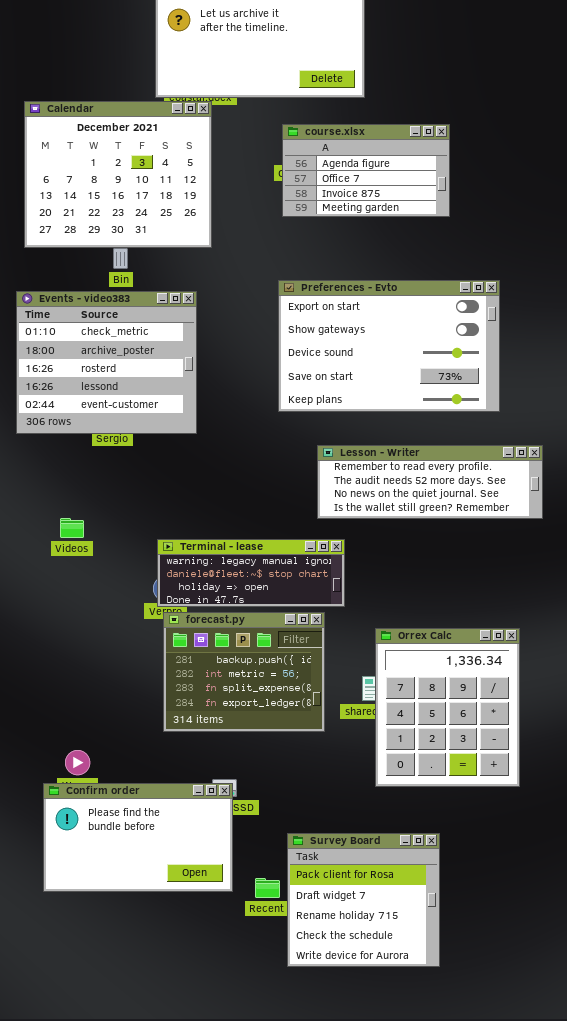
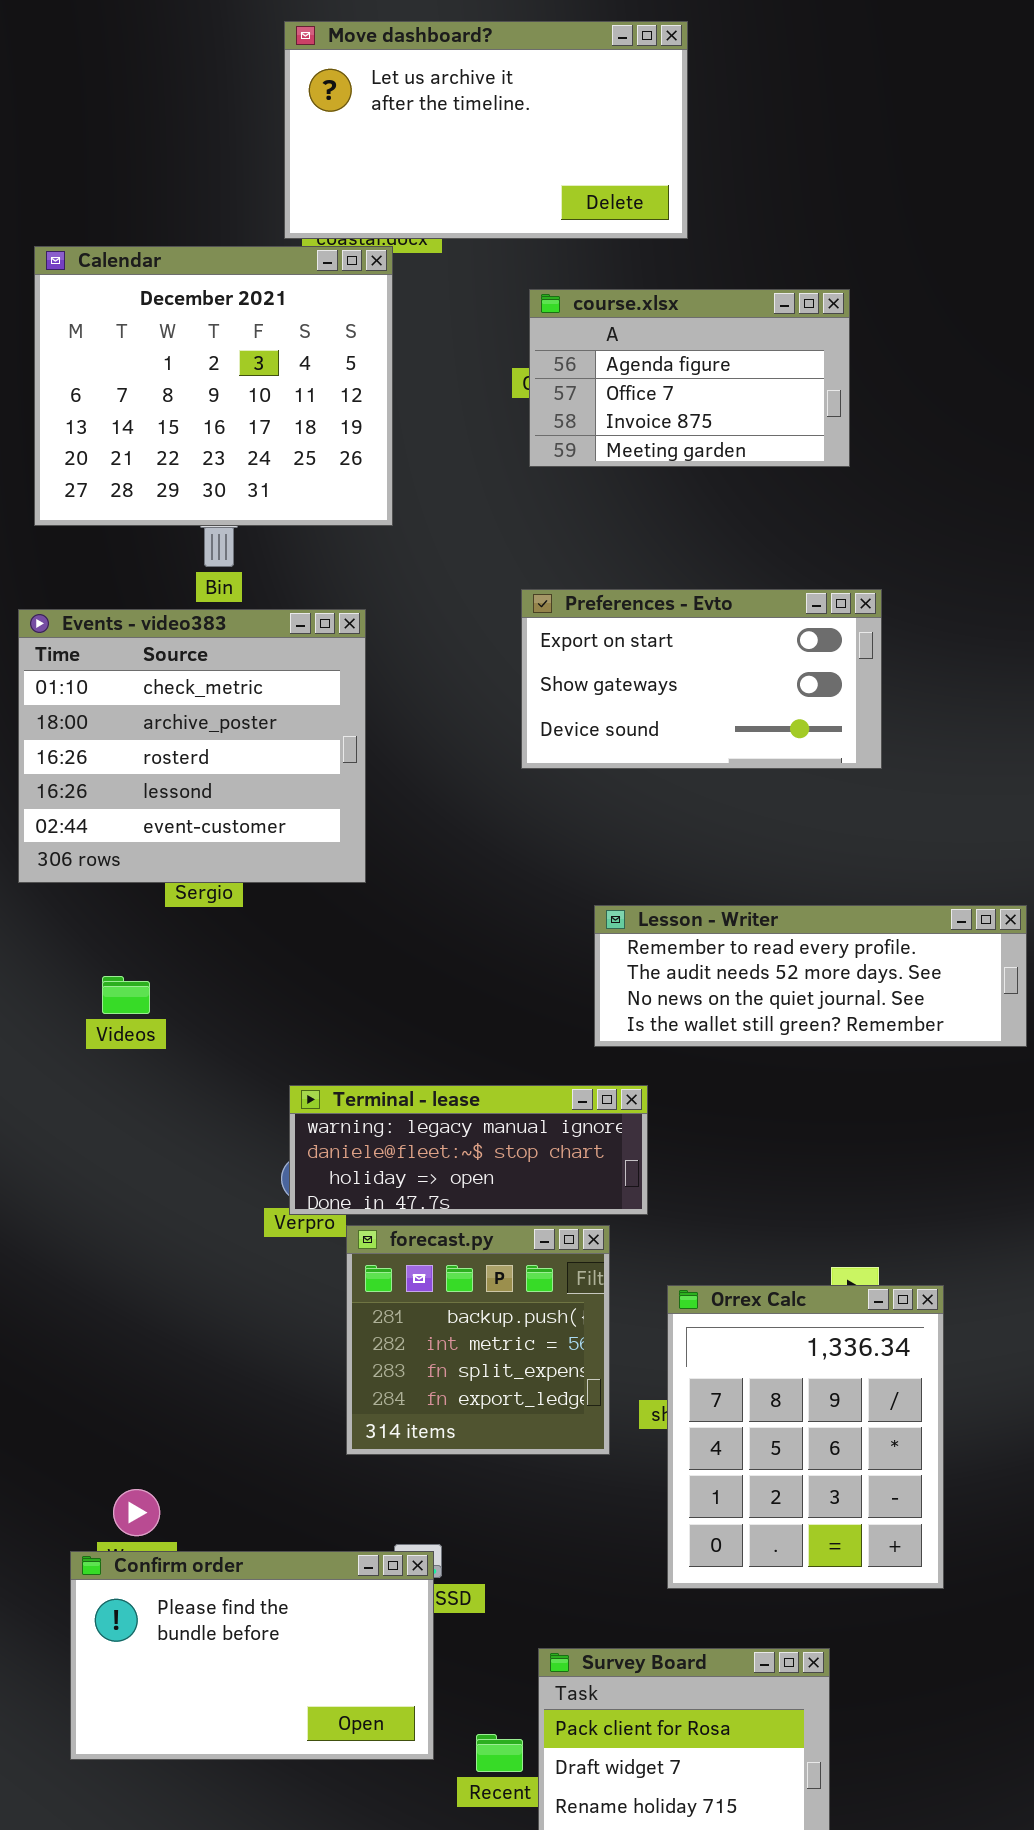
Preferences - Evto: [278,280,500,412] -> [521,589,882,769], resized
Videos: [60,518,84,538] -> [102,976,150,1014], moved
forecast.py: [163,612,325,732] -> [346,1225,610,1455], resized
Orrex Calc: [375,628,520,787] -> [667,1285,944,1589], moved

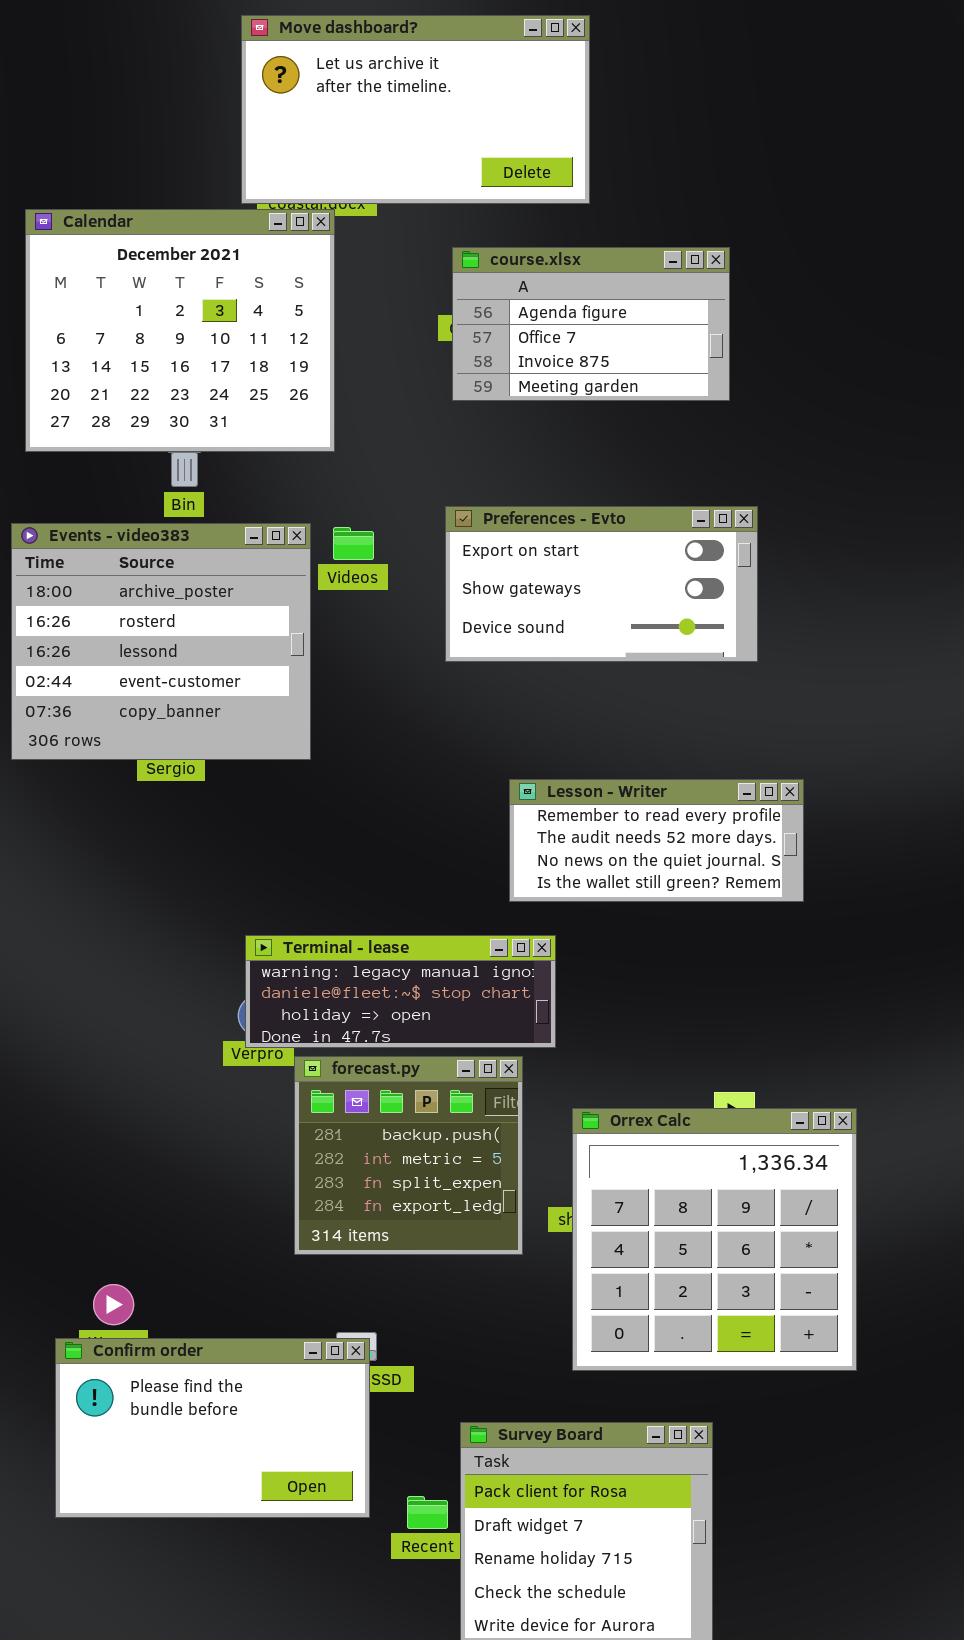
Events - video383: [18,609,366,883] -> [11,523,311,760], scrolled down 1 row
Lesson - Writer: [594,905,1027,1047] -> [509,779,804,902], resized
Videos: [102,976,150,1014] -> [333,527,374,560], moved
Orrex Calc: [667,1285,944,1589] -> [572,1108,857,1371], resized

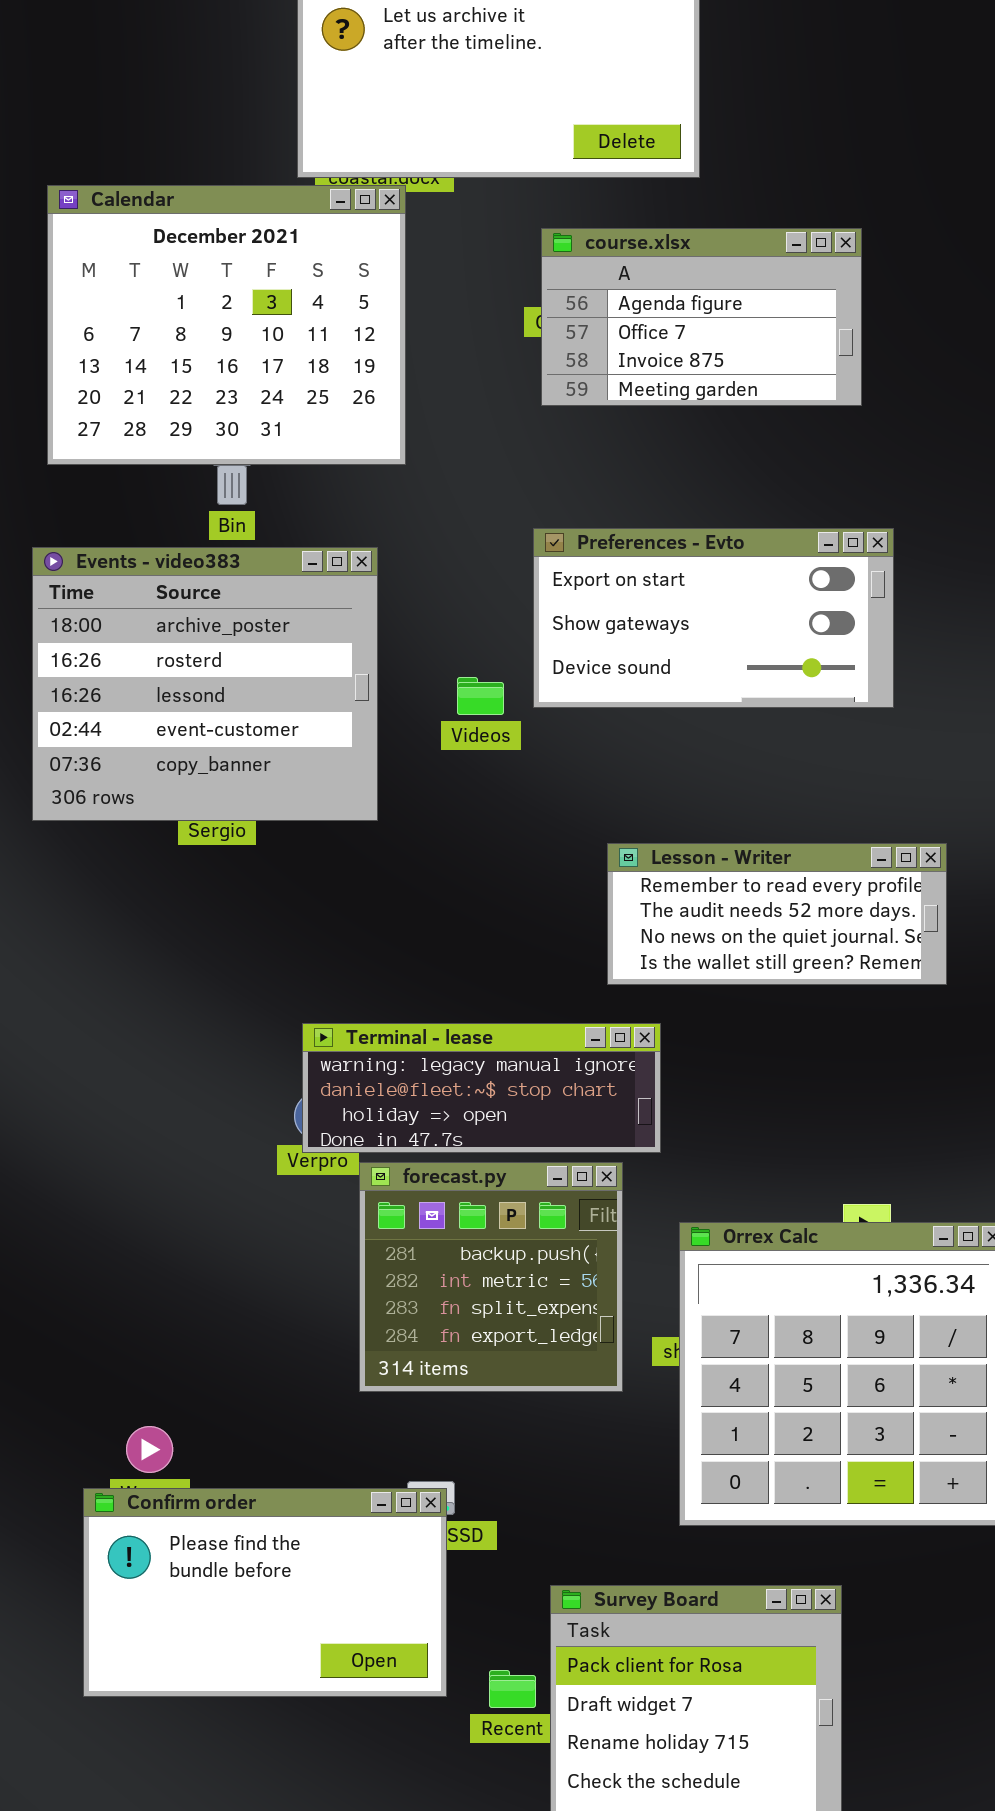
Videos: [333,527,374,560] -> [457,677,504,715], moved

